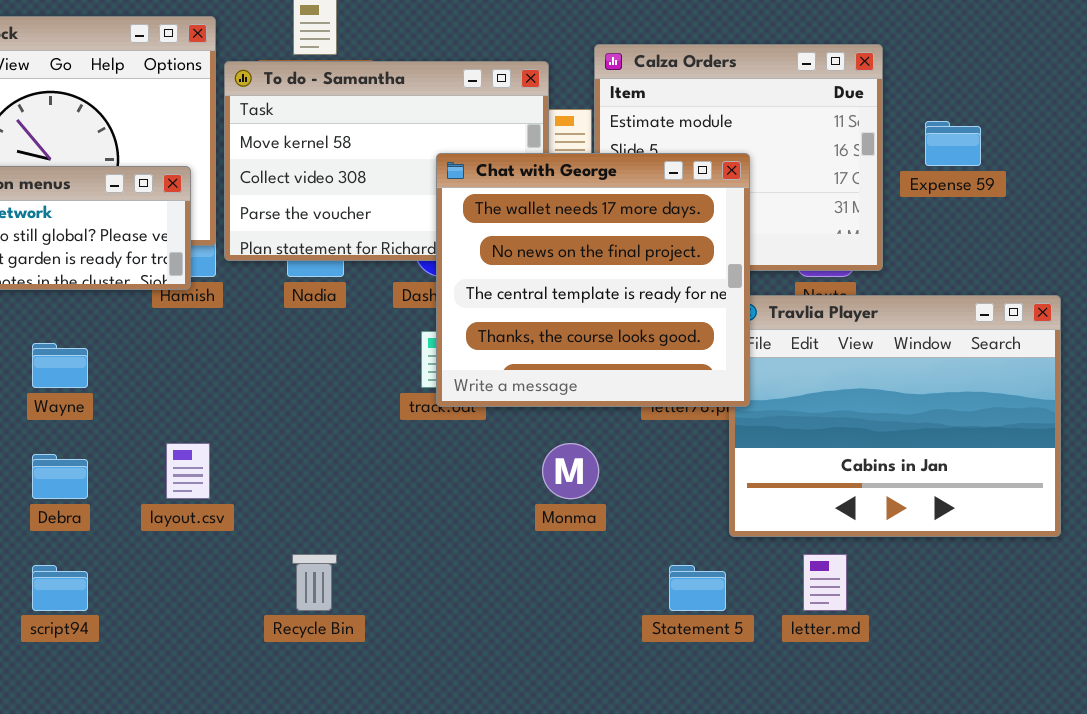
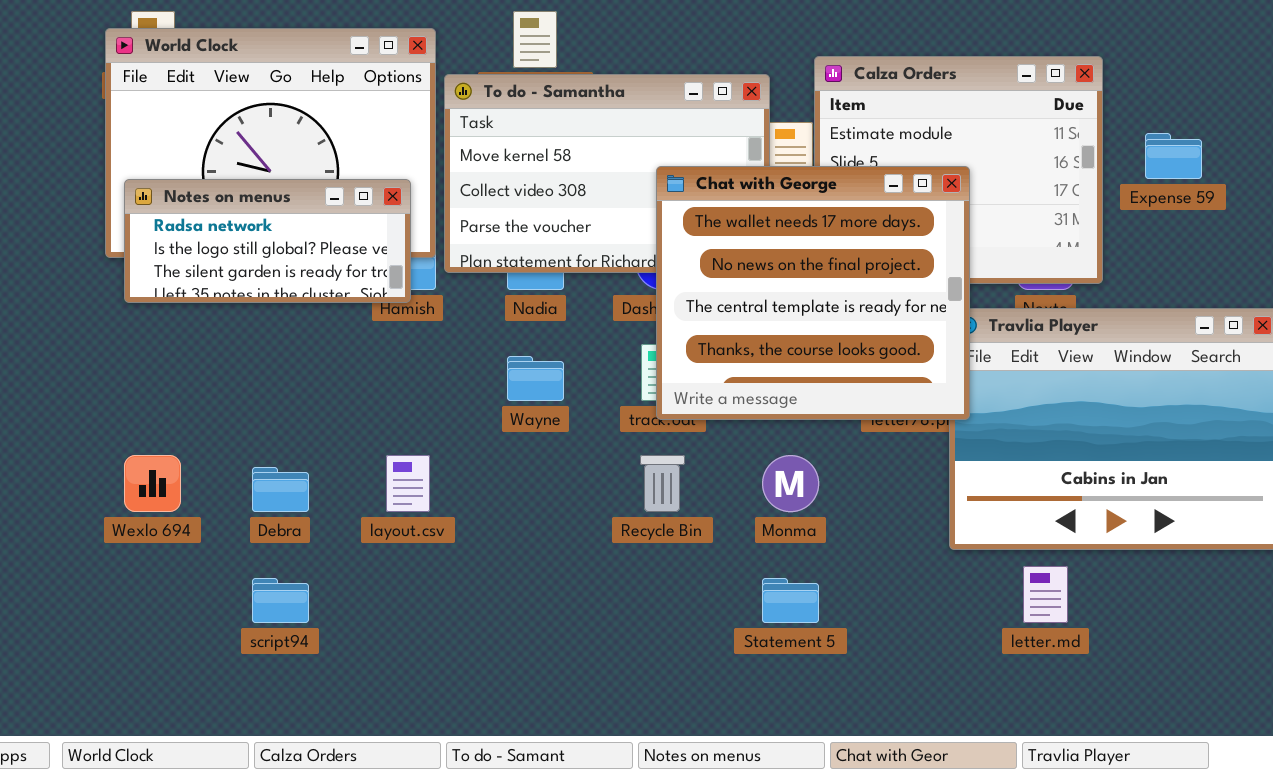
Wayne: [32,343,88,388] -> [507,356,564,401], moved
Recycle Bin: [292,554,337,611] -> [640,455,685,512], moved
Statement 5: [669,565,726,611] -> [762,578,819,623], moved

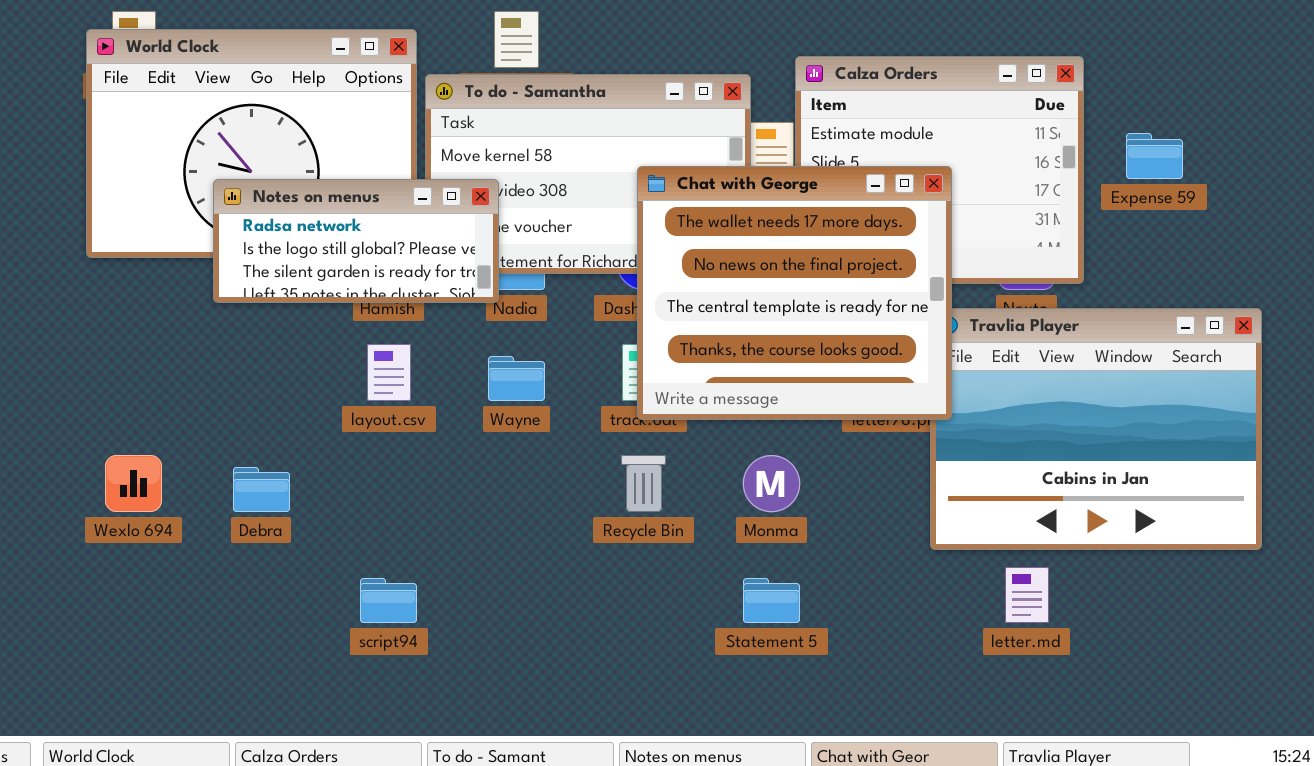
Notes on menus: [124,179,411,303] -> [213,179,499,303], moved
layout.csv: [386,455,430,512] -> [367,344,411,401], moved
script94: [252,578,309,623] -> [360,578,417,623], moved

